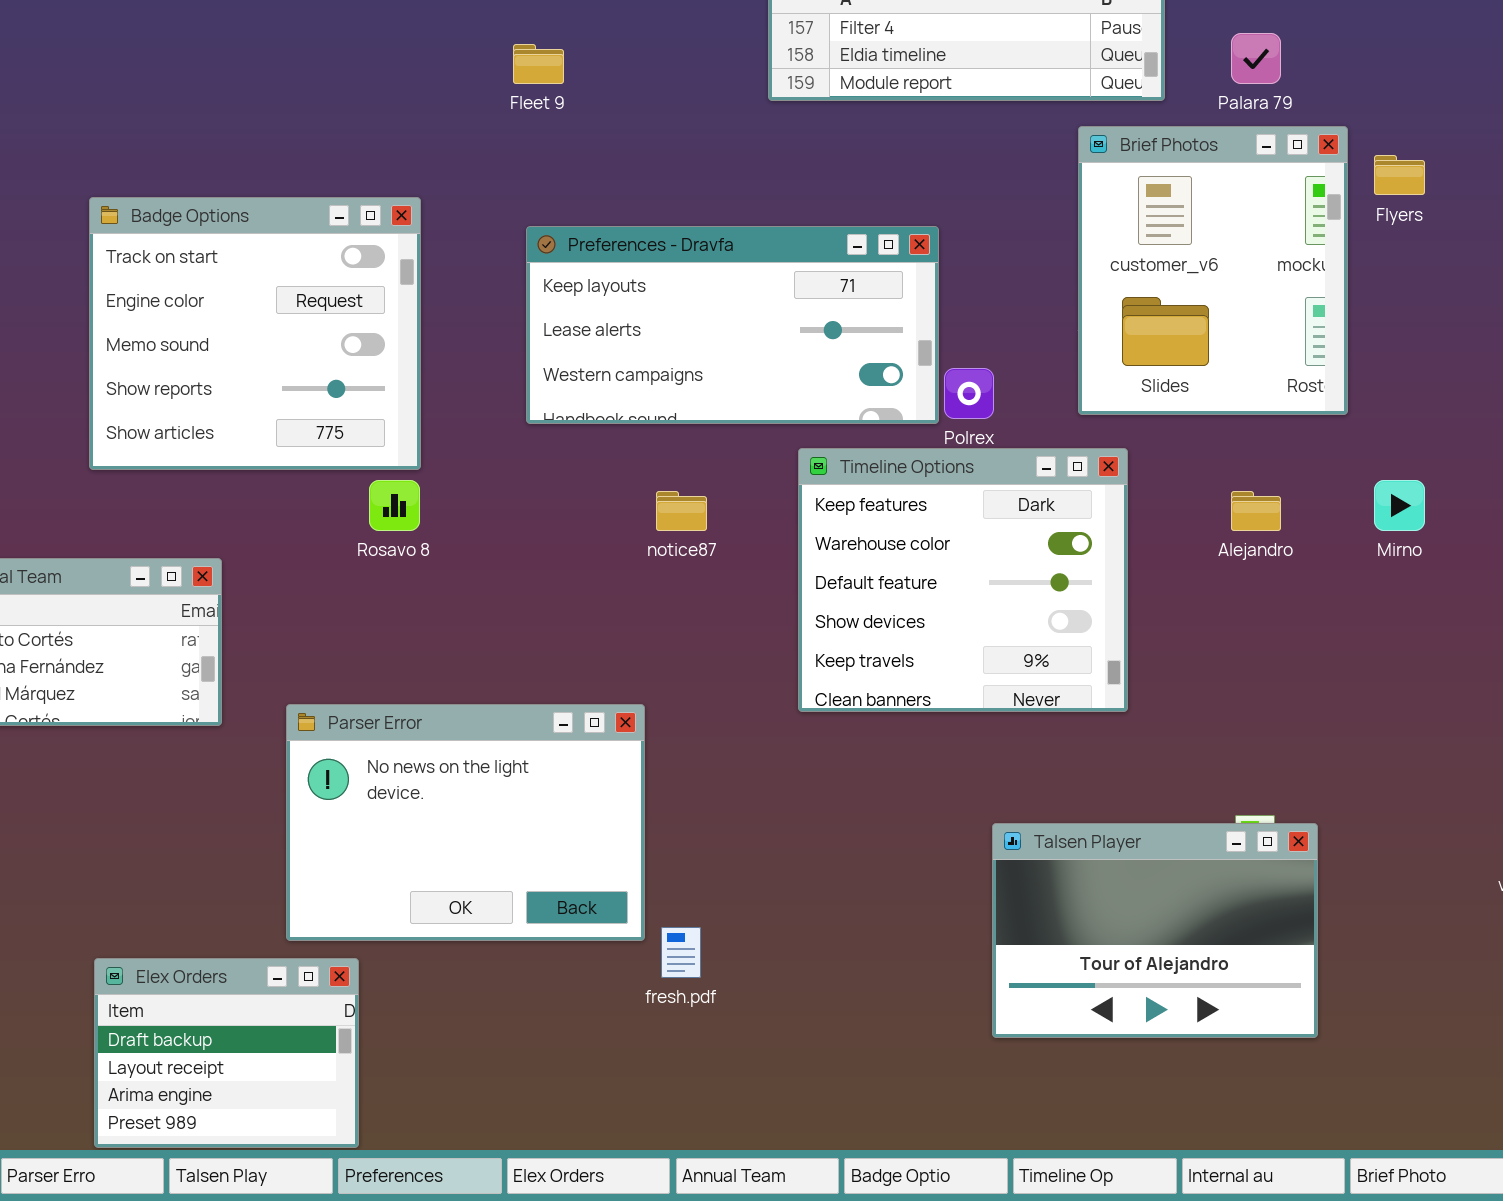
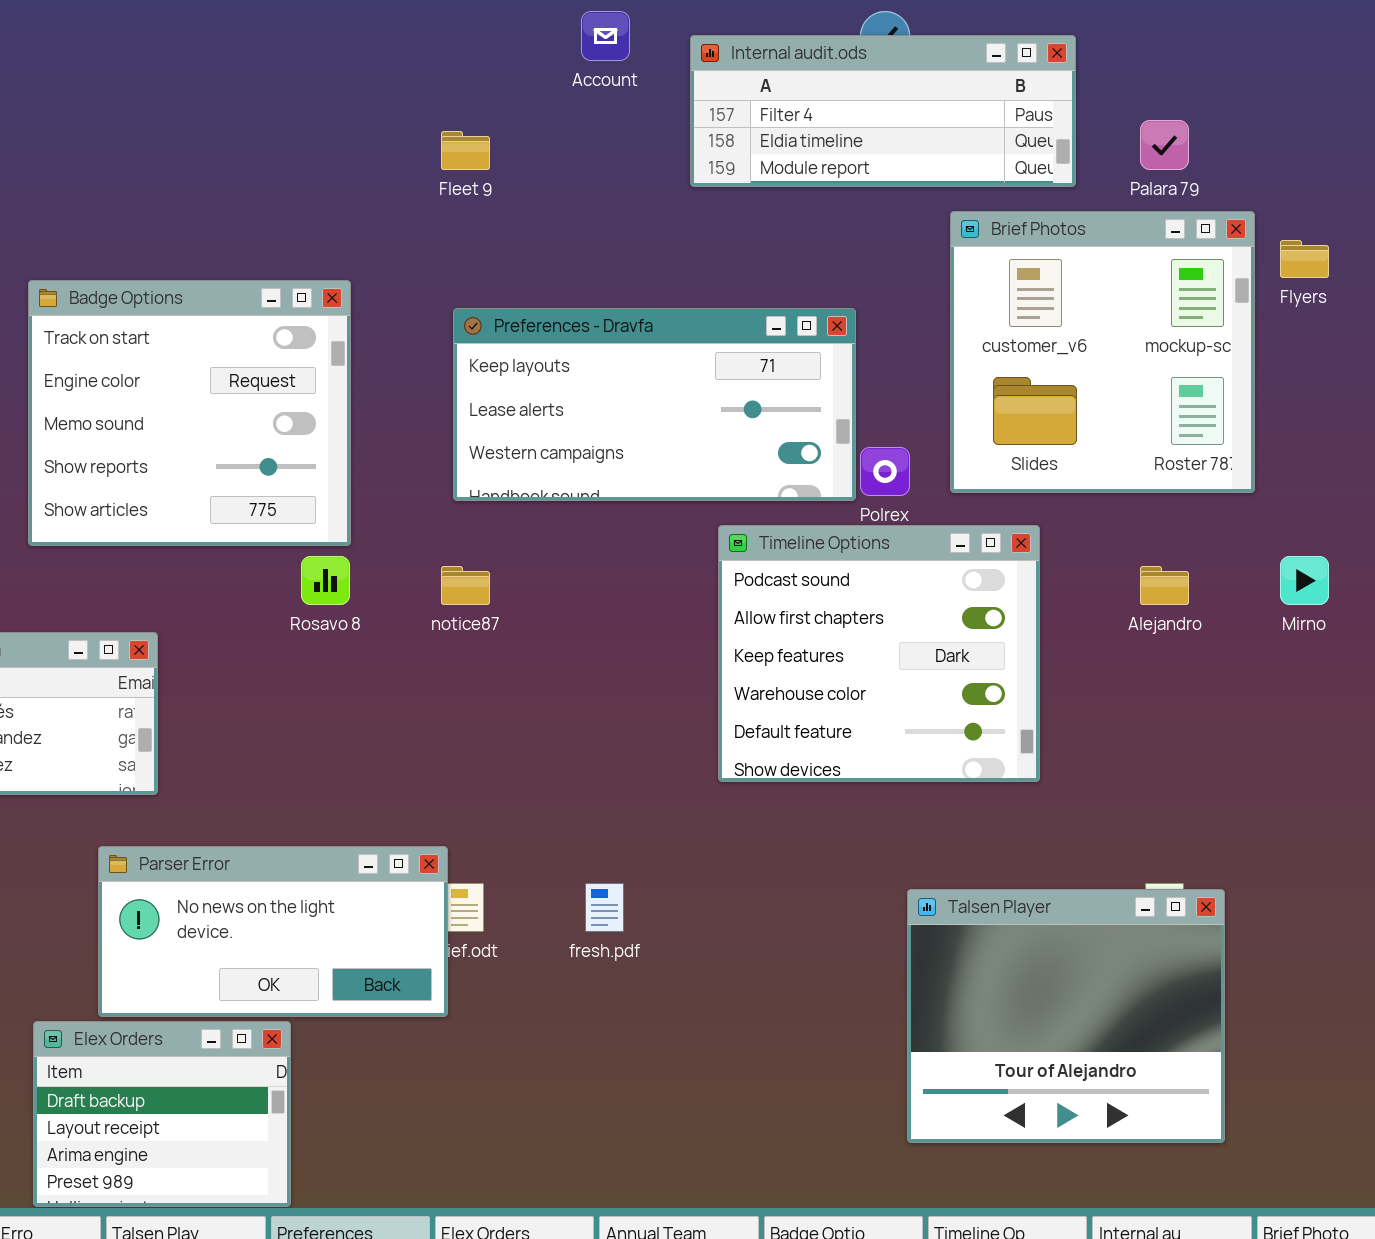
Brief Photos: [1078,126,1348,415] -> [950,211,1255,493], resized
Timeline Options: [798,448,1128,712] -> [718,525,1040,782], scrolled up 2 rows
notice87: [656,491,707,531] -> [441,566,490,605], moved
Parser Error: [286,704,645,941] -> [98,846,448,1017], moved, resized
Talsen Player: [992,823,1318,1038] -> [907,889,1225,1143], resized
fresh.pdf: [661,927,701,978] -> [585,883,624,932], moved

